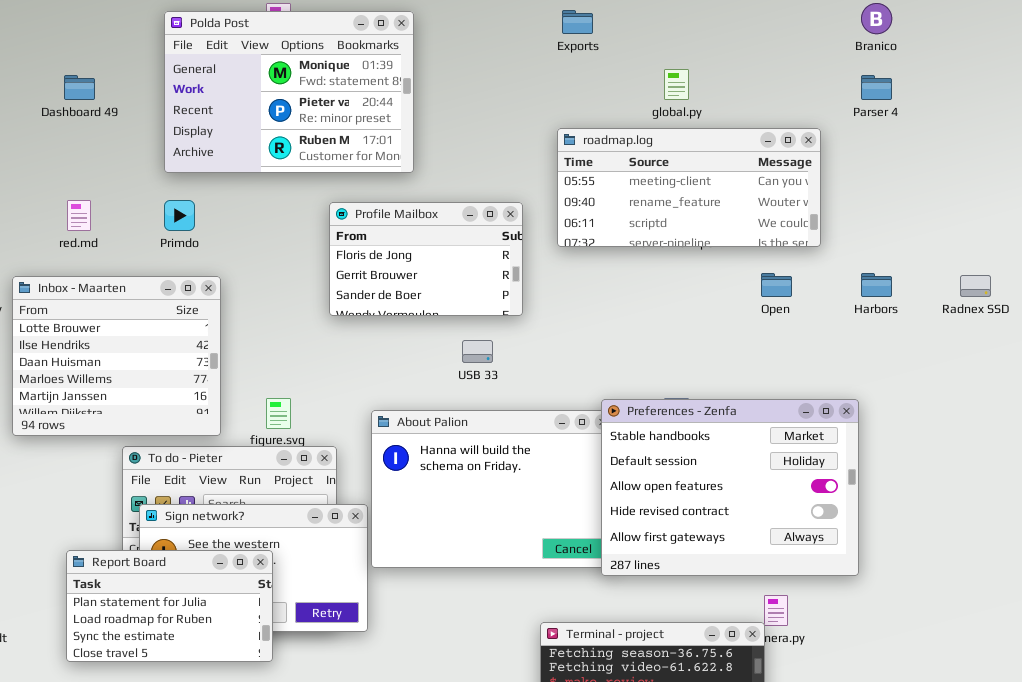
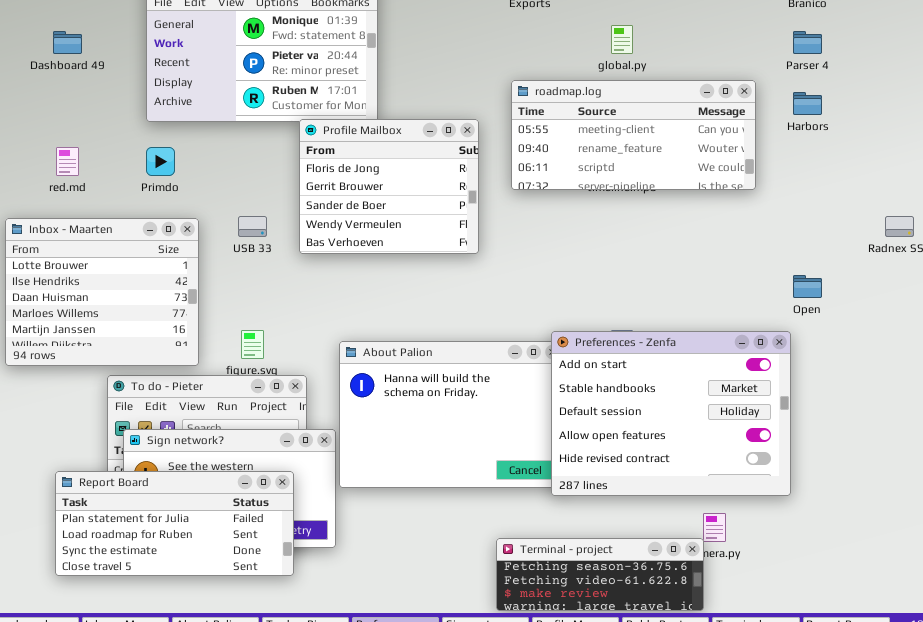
Profile Mailbox: [329,202,523,316] -> [299,119,479,254], resized
Open: [761,273,792,297] -> [793,275,822,298], moved
Harbors: [861,273,892,297] -> [793,92,822,115], moved
USB 33: [462,340,493,363] -> [238,216,267,237], moved
Preferences - Zenfa: [601,399,859,576] -> [551,331,791,496], scrolled up 1 row
Report Board: [66,550,273,662] -> [55,471,294,576], resized

